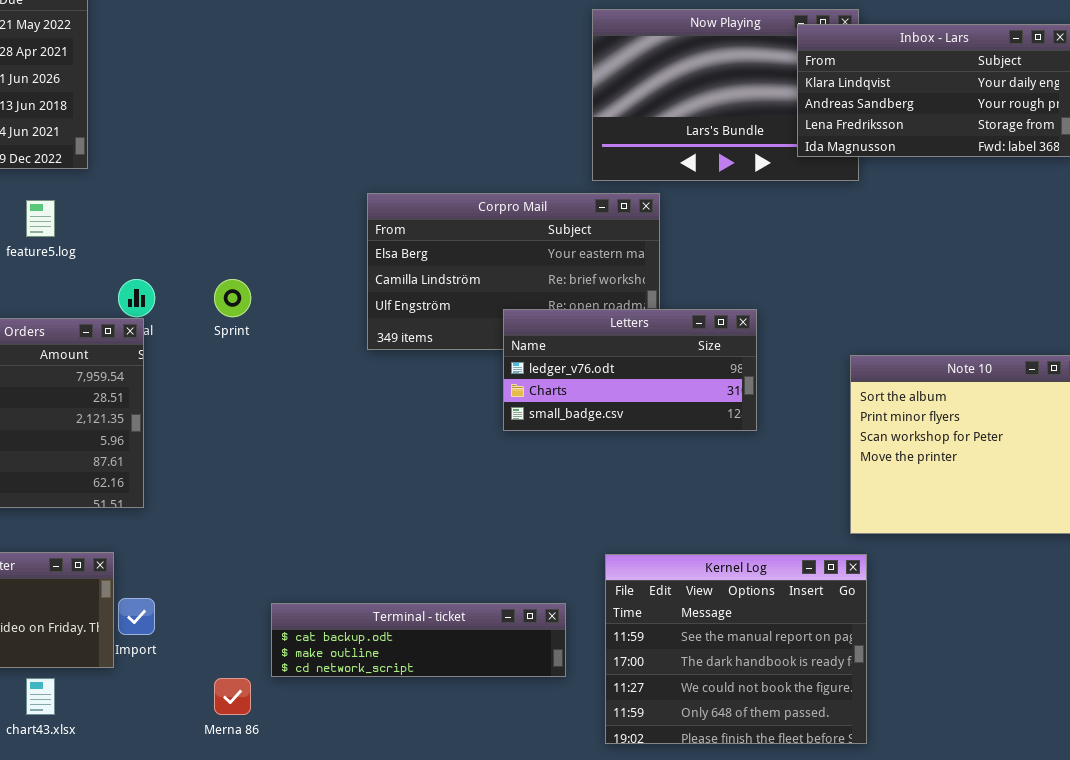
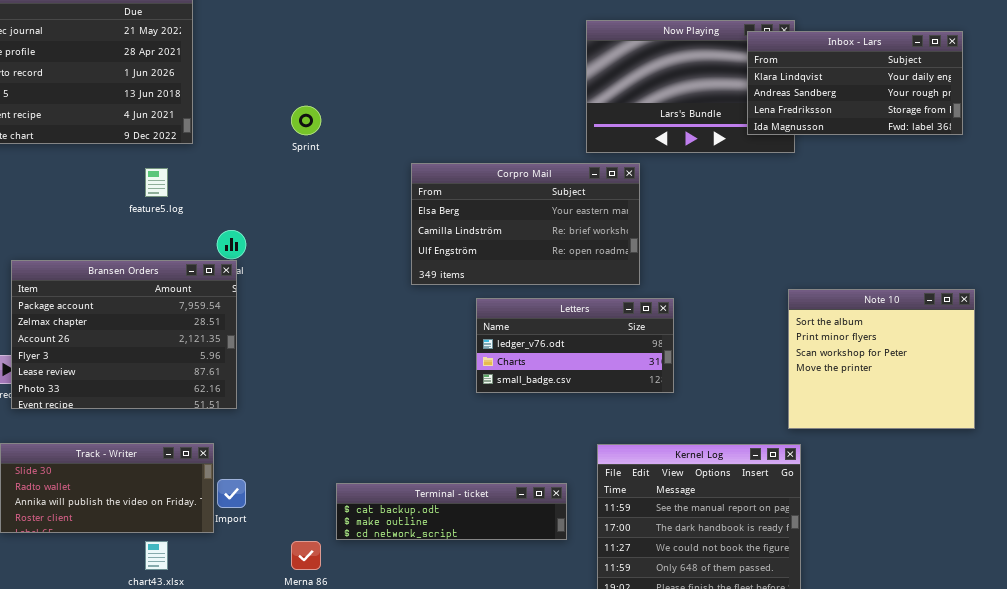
Sprint: [214,279,251,317] -> [291,106,321,135], moved
Letters: [503,309,757,431] -> [476,298,674,393], moved

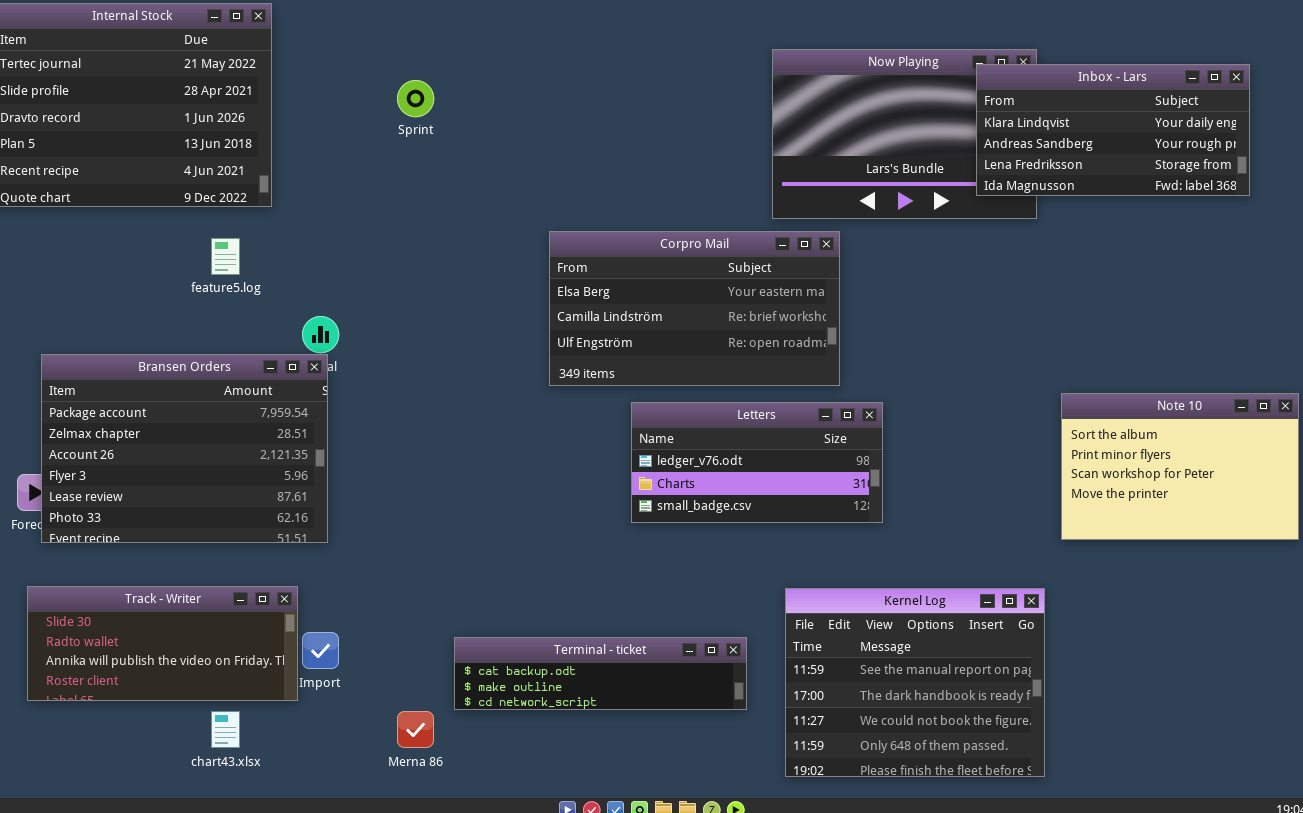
Sprint: [291,106,321,135] -> [397,80,434,117], moved
Note 10: [788,289,975,429] -> [1061,393,1299,540], moved, resized

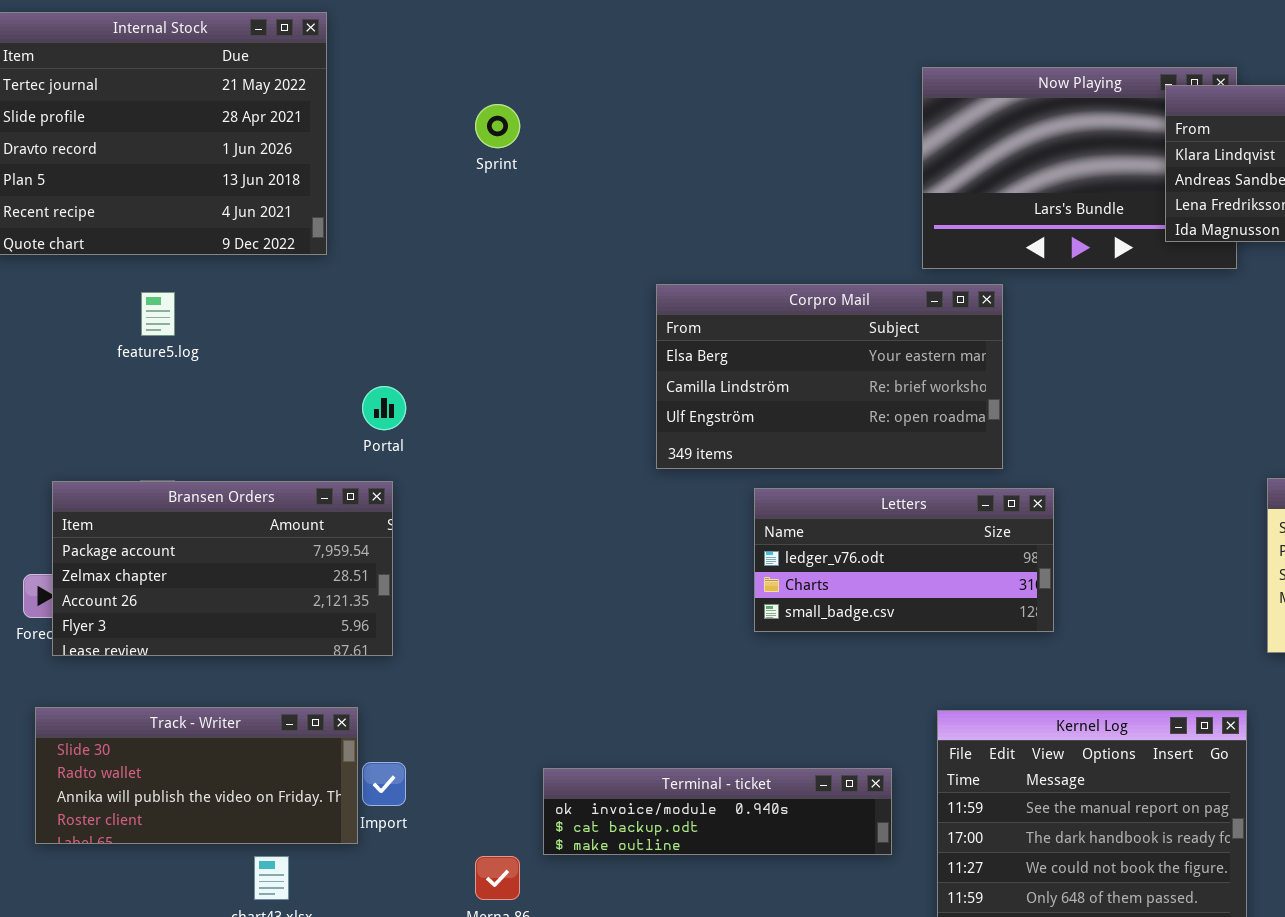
feature5.log: [211,238,240,275] -> [141,292,175,336], moved
Bransen Orders: [41,354,328,543] -> [52,481,393,656], resized
Terminal - ticket: [454,637,747,710] -> [543,768,892,855], scrolled up 1 row

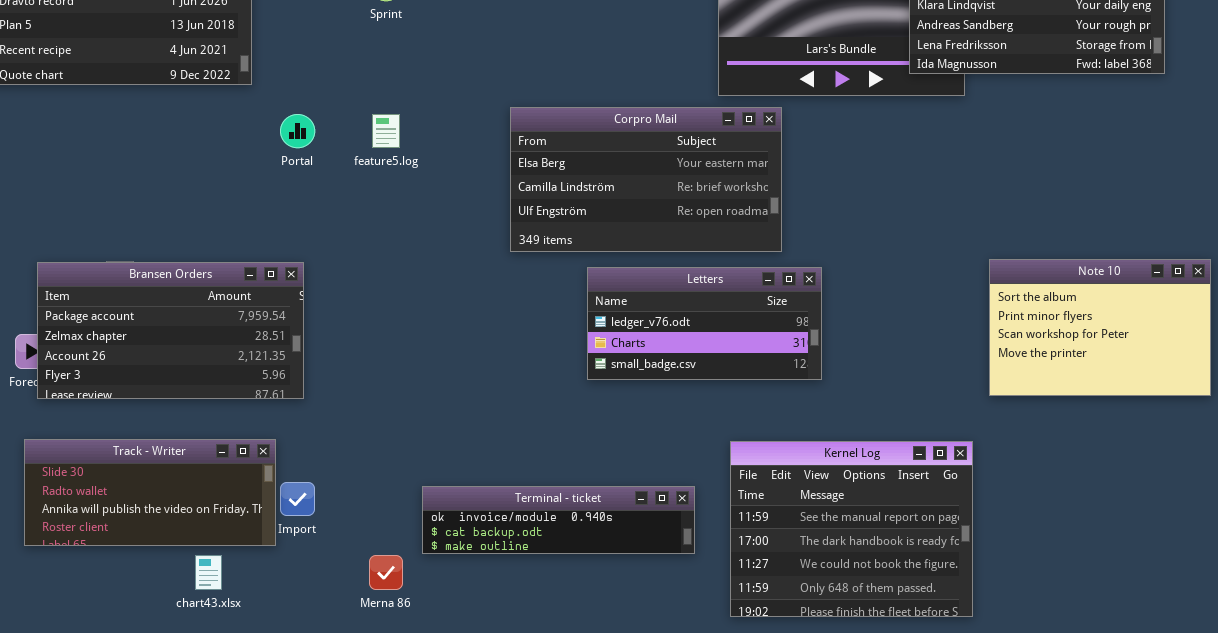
feature5.log: [141,292,175,336] -> [372,114,400,148], moved
Portal: [362,386,406,430] -> [280,114,315,148], moved

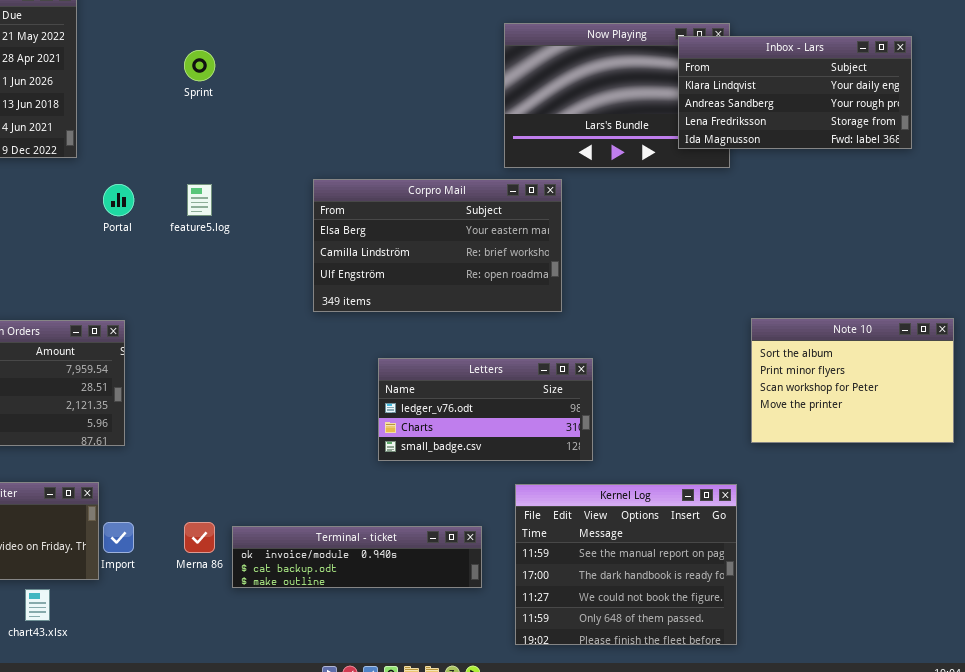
Letters: [587,267,822,380] -> [378,358,593,461], moved
Merna 86: [369,555,403,590] -> [184,522,215,553], moved

